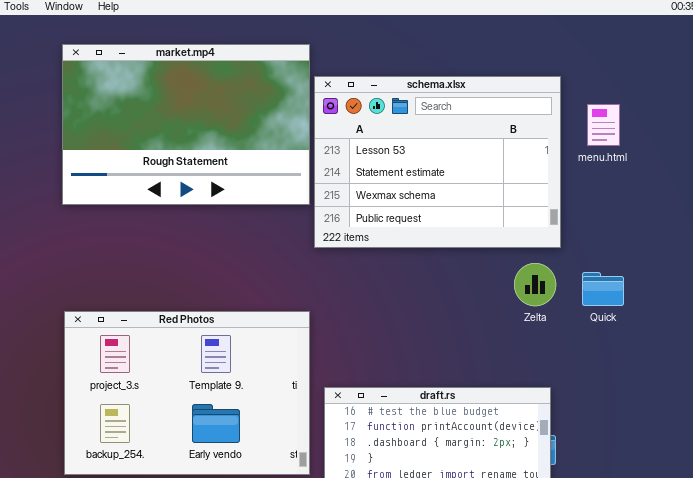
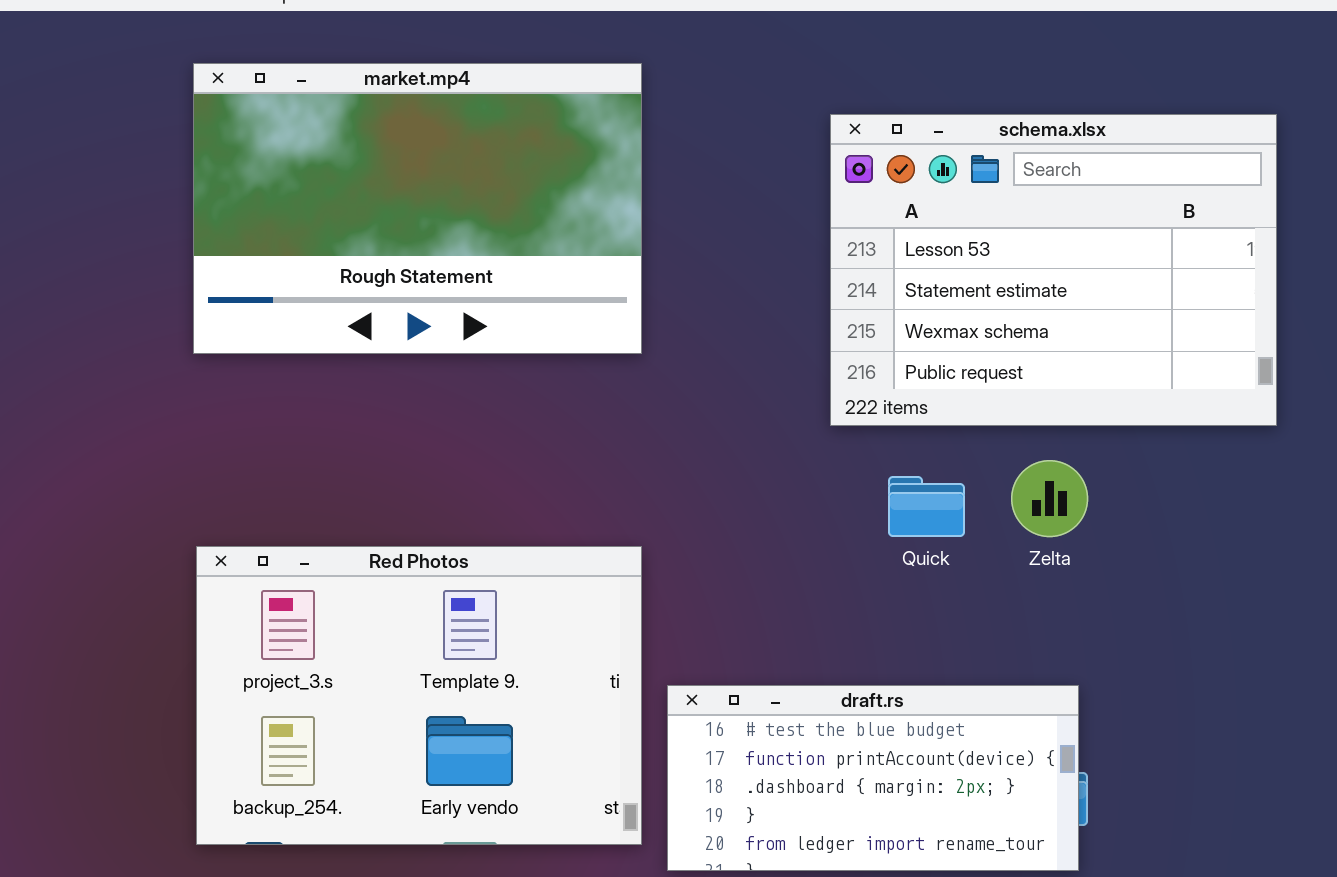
schema.xlsx: [314,76,561,248] -> [830,114,1277,426], moved
Quick: [582,272,624,306] -> [888,476,965,537], moved

